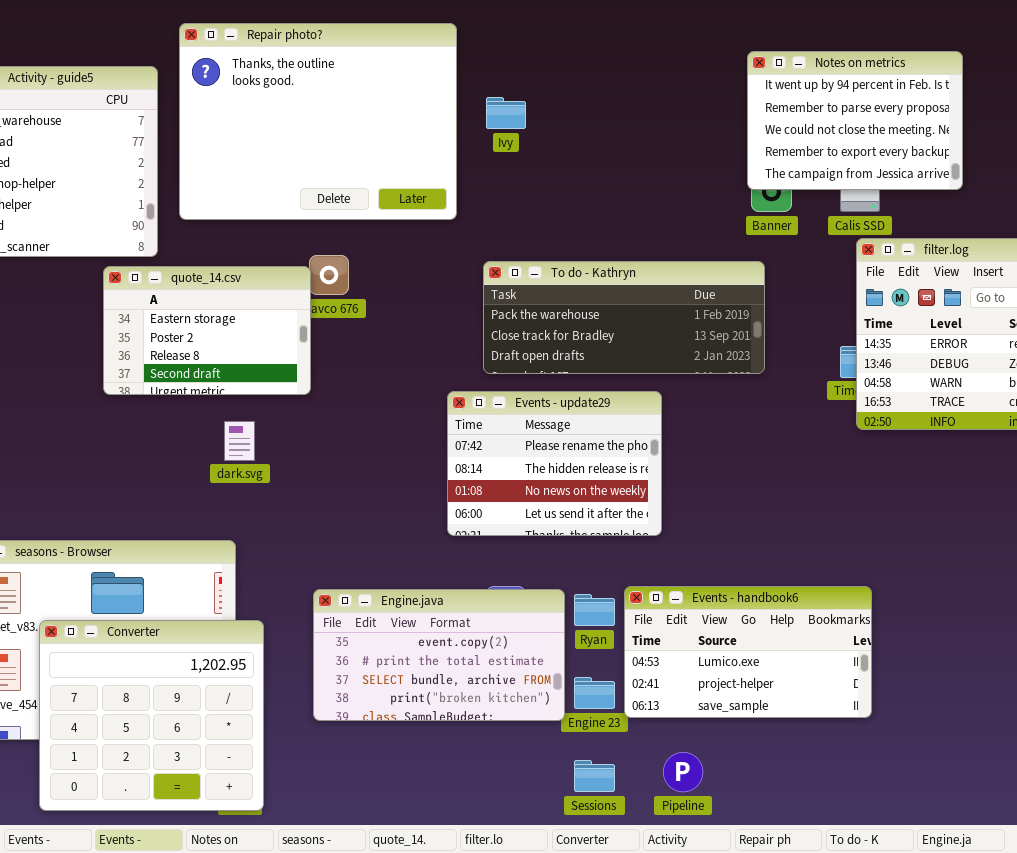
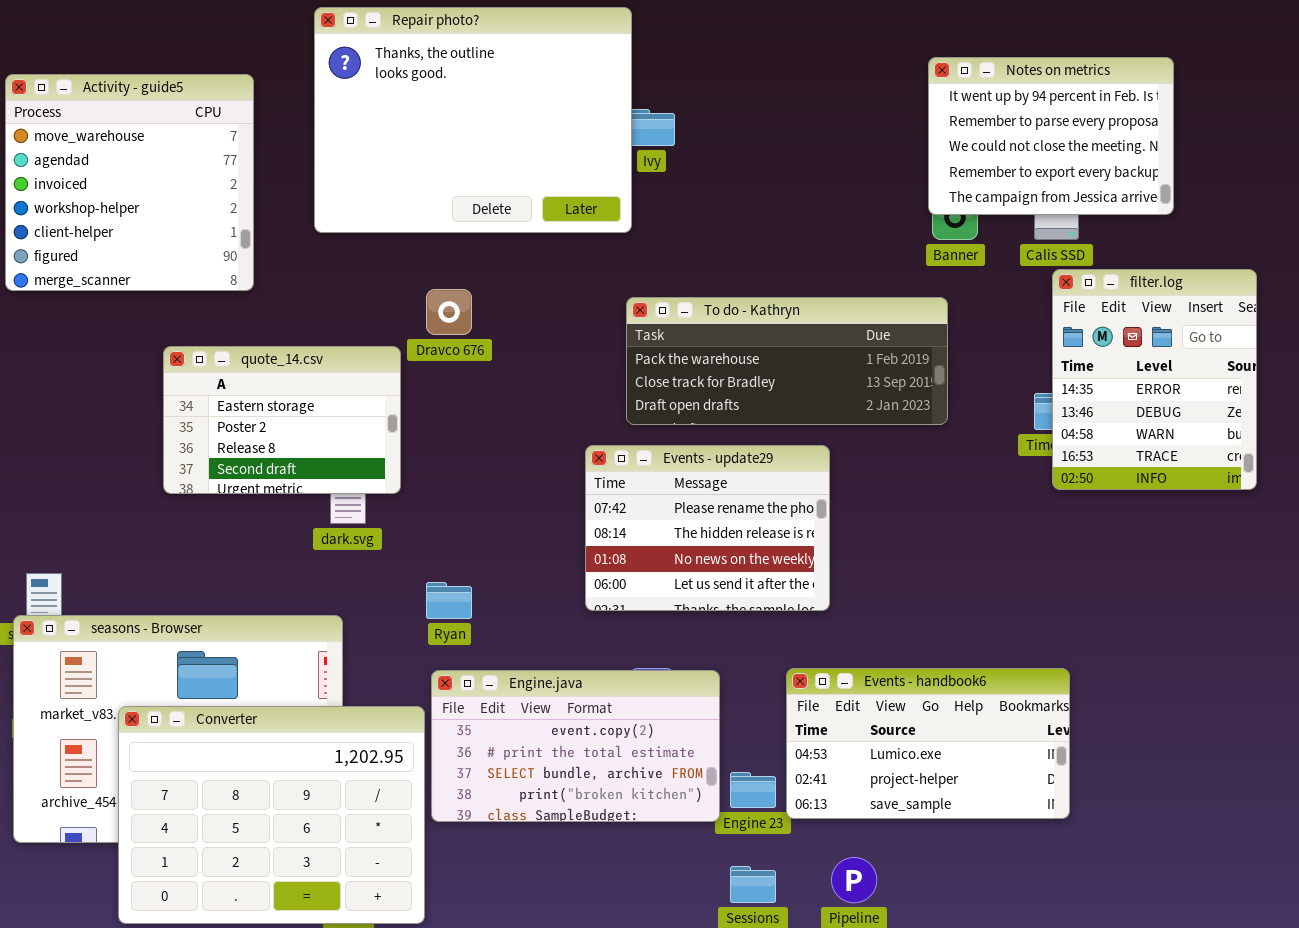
Repair photo?: [179,23,457,220] -> [314,7,632,233], moved
quote_14.csv: [103,266,311,395] -> [163,346,401,494], moved
Ryan: [574,594,615,626] -> [426,582,472,619], moved
Converter: [39,620,264,811] -> [118,706,425,924], resized

